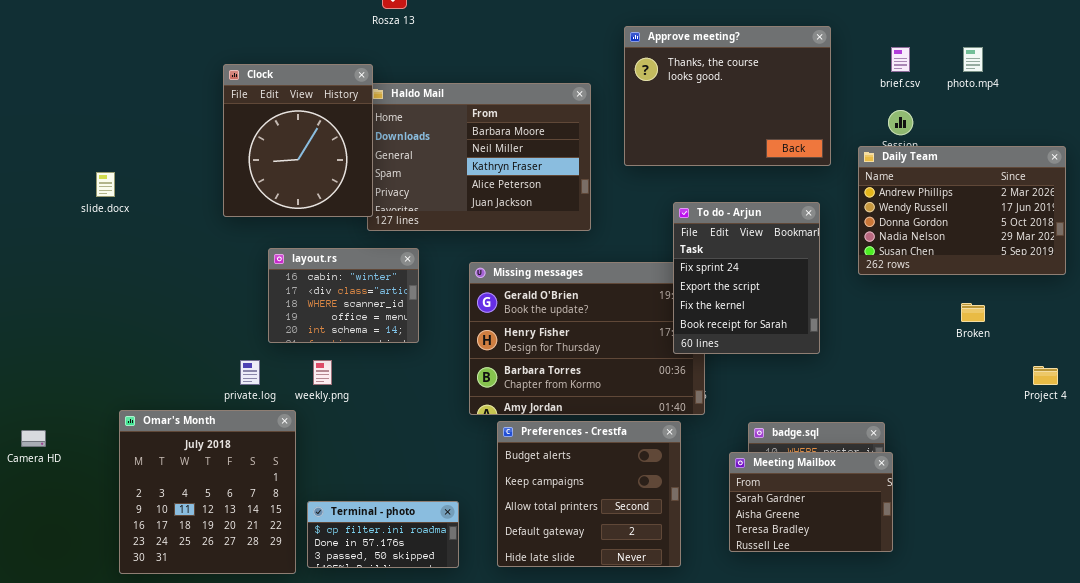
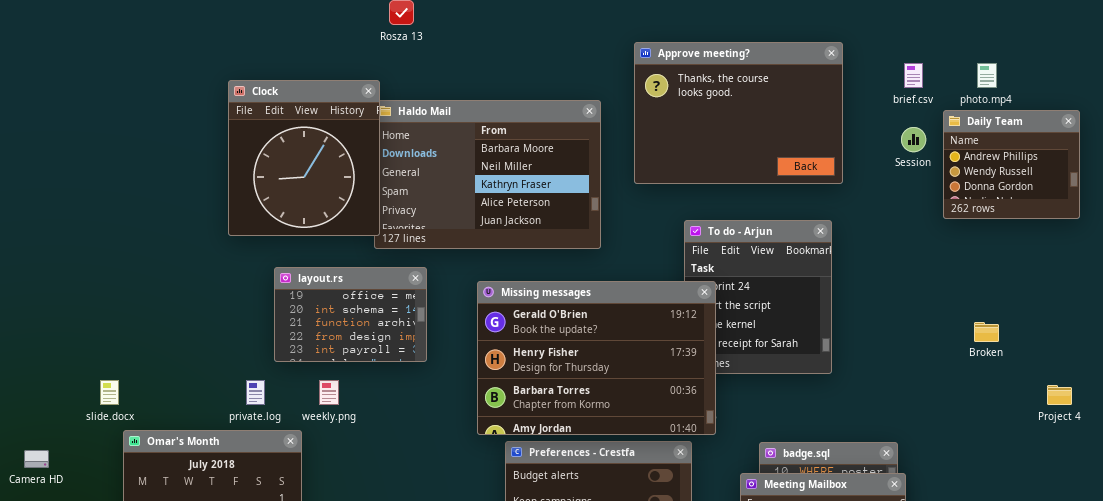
Daily Team: [858,146,1066,275] -> [943,110,1080,219], moved, resized
slide.docx: [96,172,115,197] -> [100,380,119,405], moved
layout.rs: [268,248,419,343] -> [274,267,427,362], scrolled down 3 rows
Missing messages: [469,262,705,415] -> [477,281,716,435], raised

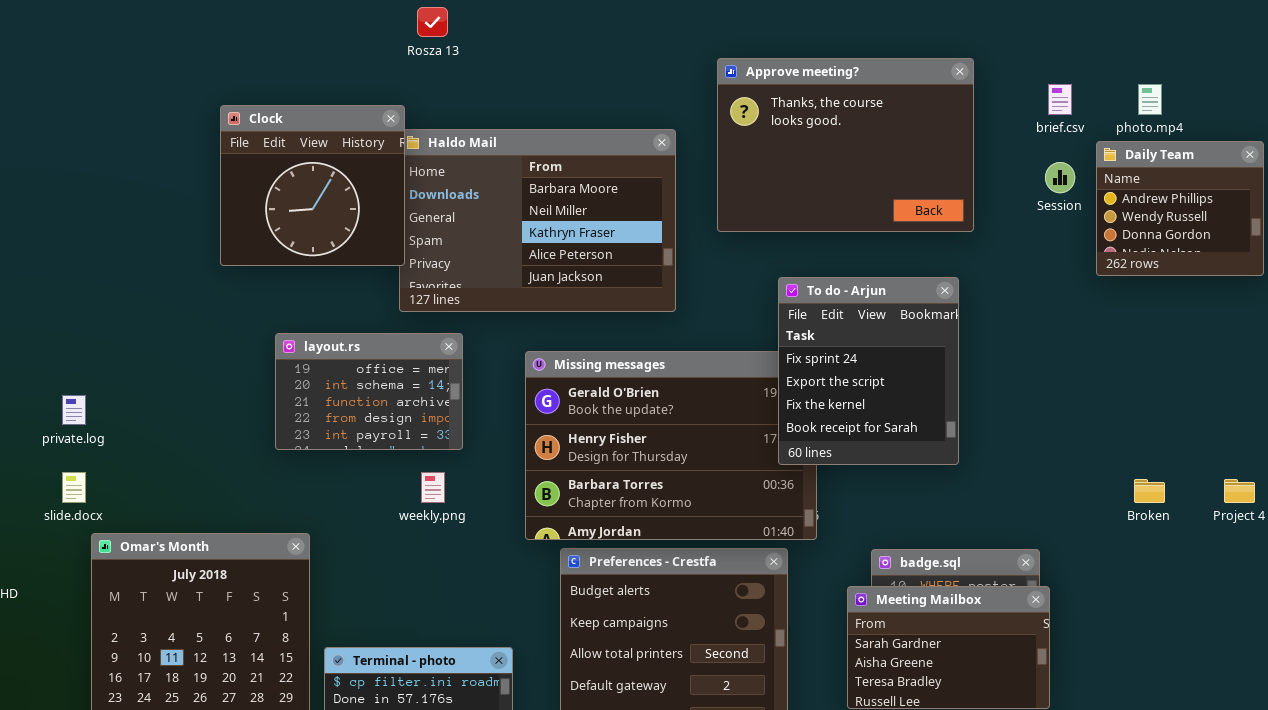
Clock: [228,80,380,236] -> [220,105,405,266], resized
To do - Arjun: [684,220,832,374] -> [778,277,959,465], raised
Broken: [974,322,999,342] -> [1134,479,1165,503], moved
private.log: [246,380,265,405] -> [62,395,86,425], moved
weekly.png: [319,380,339,405] -> [421,472,445,503], moved

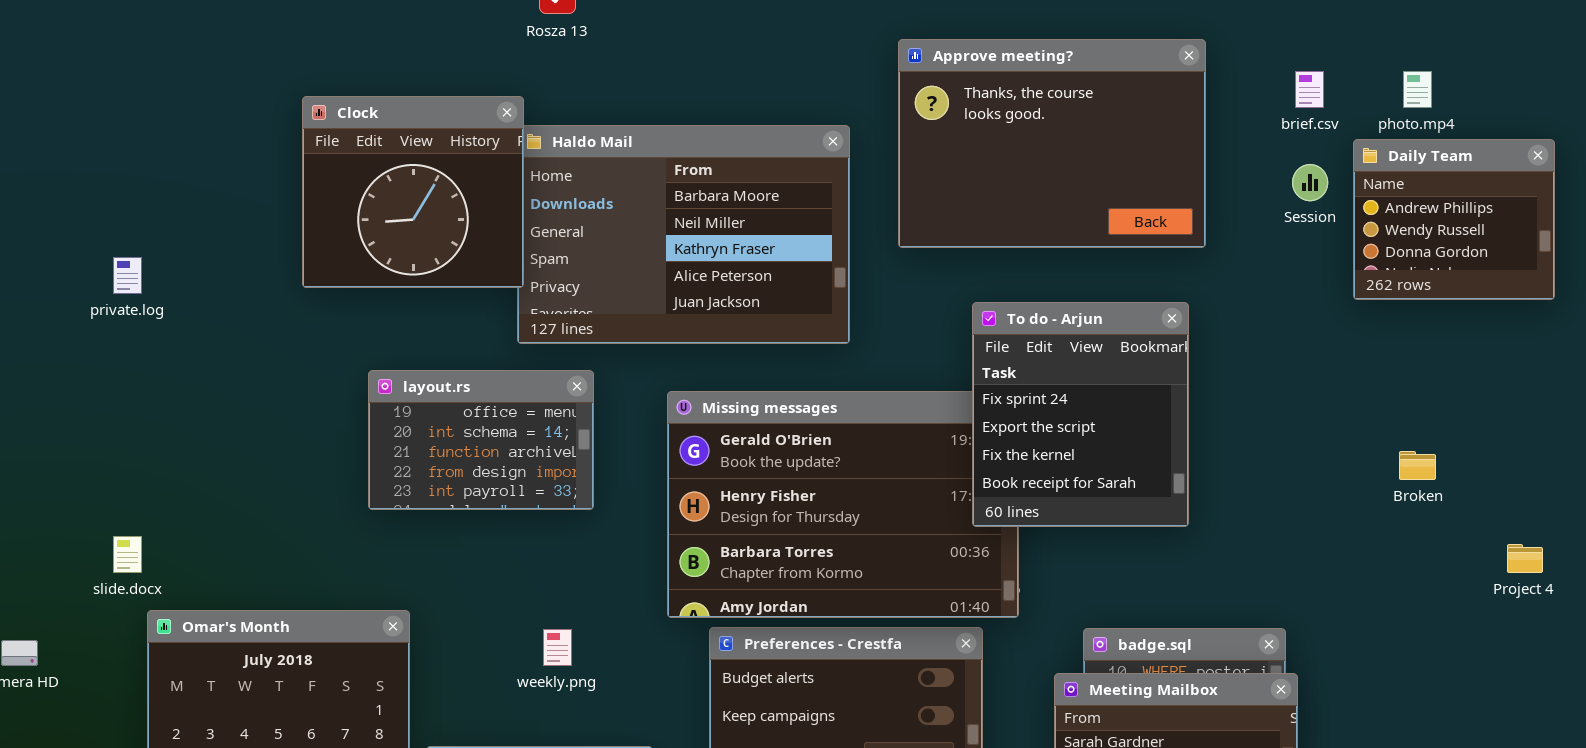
private.log: [62,395,86,425] -> [113,257,142,294], moved
weekly.png: [421,472,445,503] -> [543,629,572,666], moved
Broken: [1134,479,1165,503] -> [1399,451,1436,480], moved

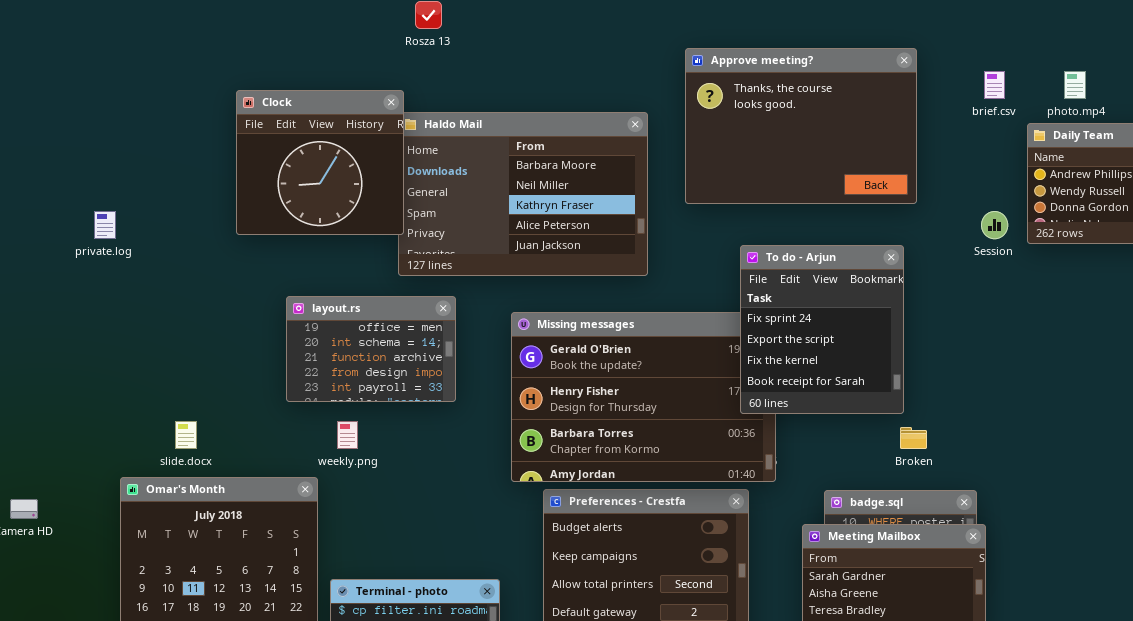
Session: [1292,164,1328,201] -> [981,211,1008,239], moved
Broken: [1399,451,1436,480] -> [900,427,927,449], moved
slide.docx: [113,536,142,573] -> [175,421,197,449], moved
weekly.png: [543,629,572,666] -> [337,421,358,449], moved

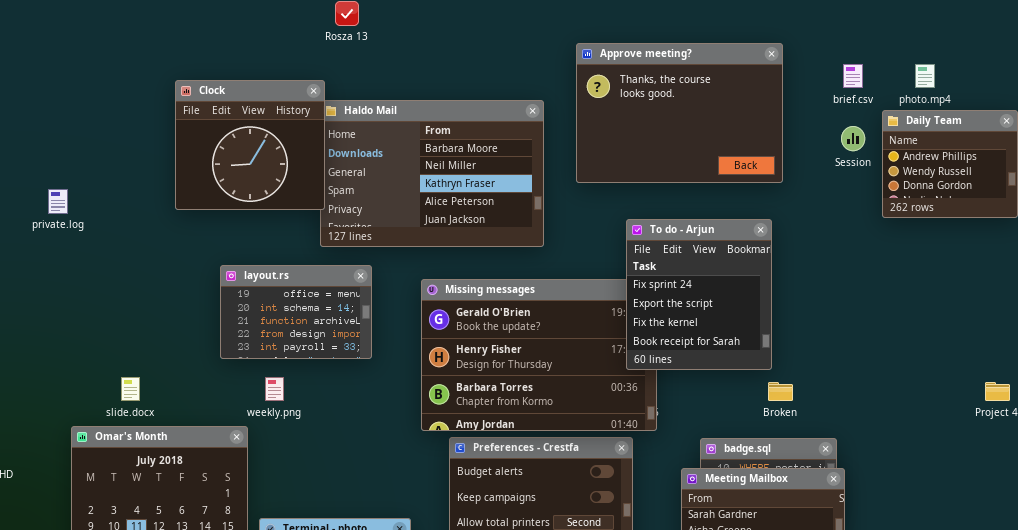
Session: [981,211,1008,239] -> [841,126,865,151], moved

